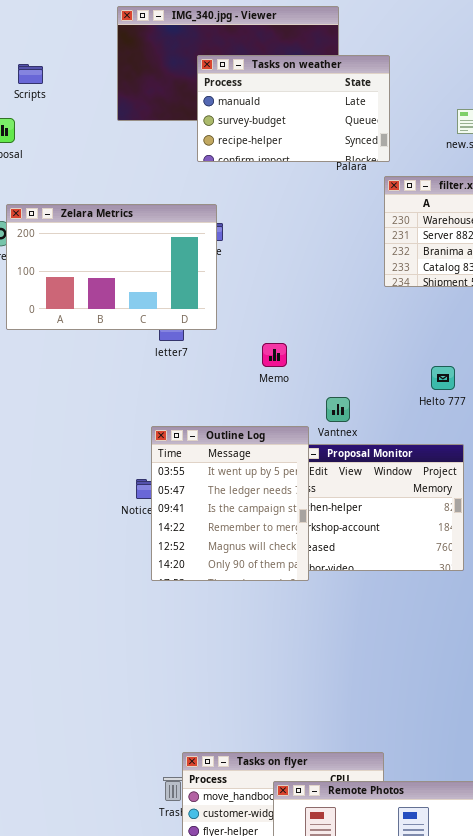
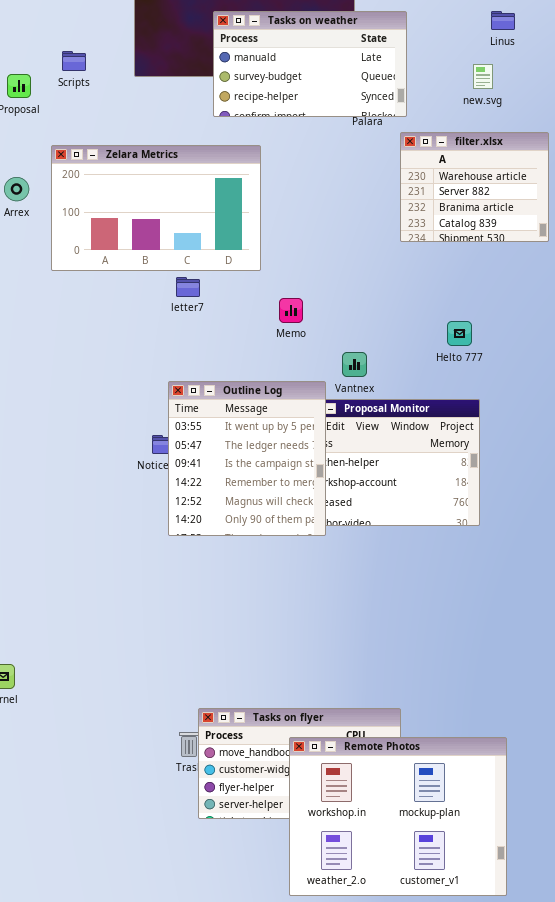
Scripts: [18,64,43,84] -> [62,51,86,71], moved
Zelara Metrics: [6,204,217,330] -> [51,145,261,271], moved

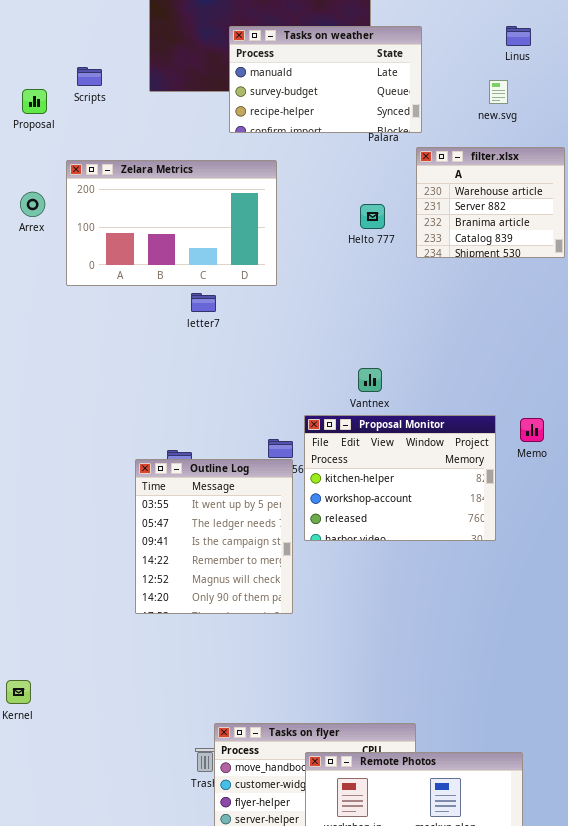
Memo: [279,298,303,323] -> [520,418,544,442], moved
Helto 777: [447,321,472,346] -> [360,204,385,229], moved
Outline Log: [168,381,326,536] -> [135,459,293,614], moved

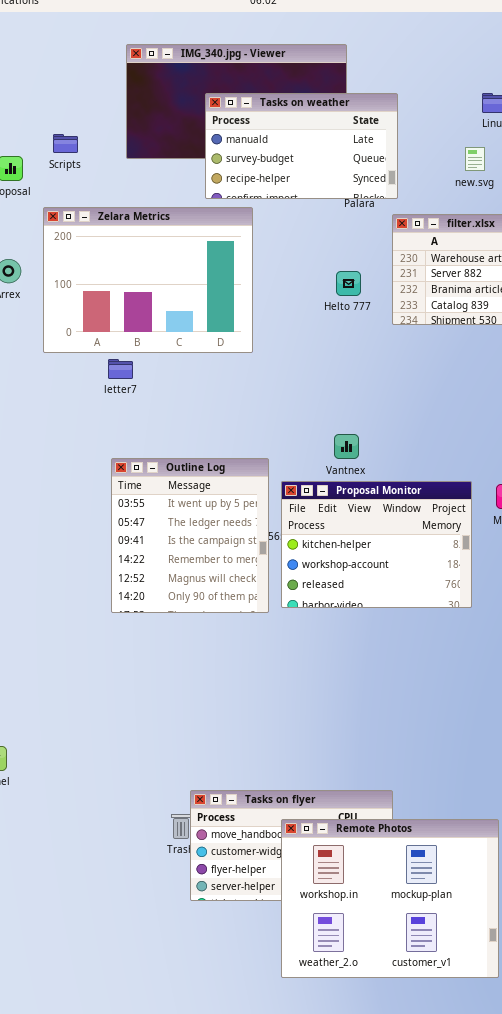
Zelara Metrics: [66,160,277,286] -> [43,207,253,353], resized
letter7: [191,293,216,312] -> [108,359,133,379], moved
Outline Log: [135,459,293,614] -> [111,458,269,613], moved

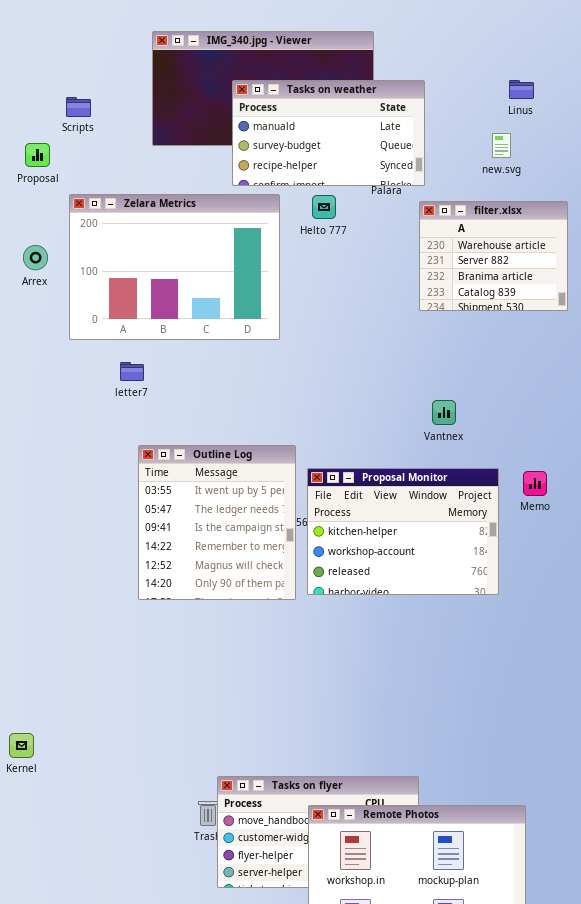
Scripts: [53,134,78,153] -> [66,97,91,117], moved
Helto 777: [336,271,361,296] -> [312,195,336,219], moved
letter7: [108,359,133,379] -> [120,362,144,381], moved
Vantnex: [334,434,359,459] -> [432,400,456,425], moved

